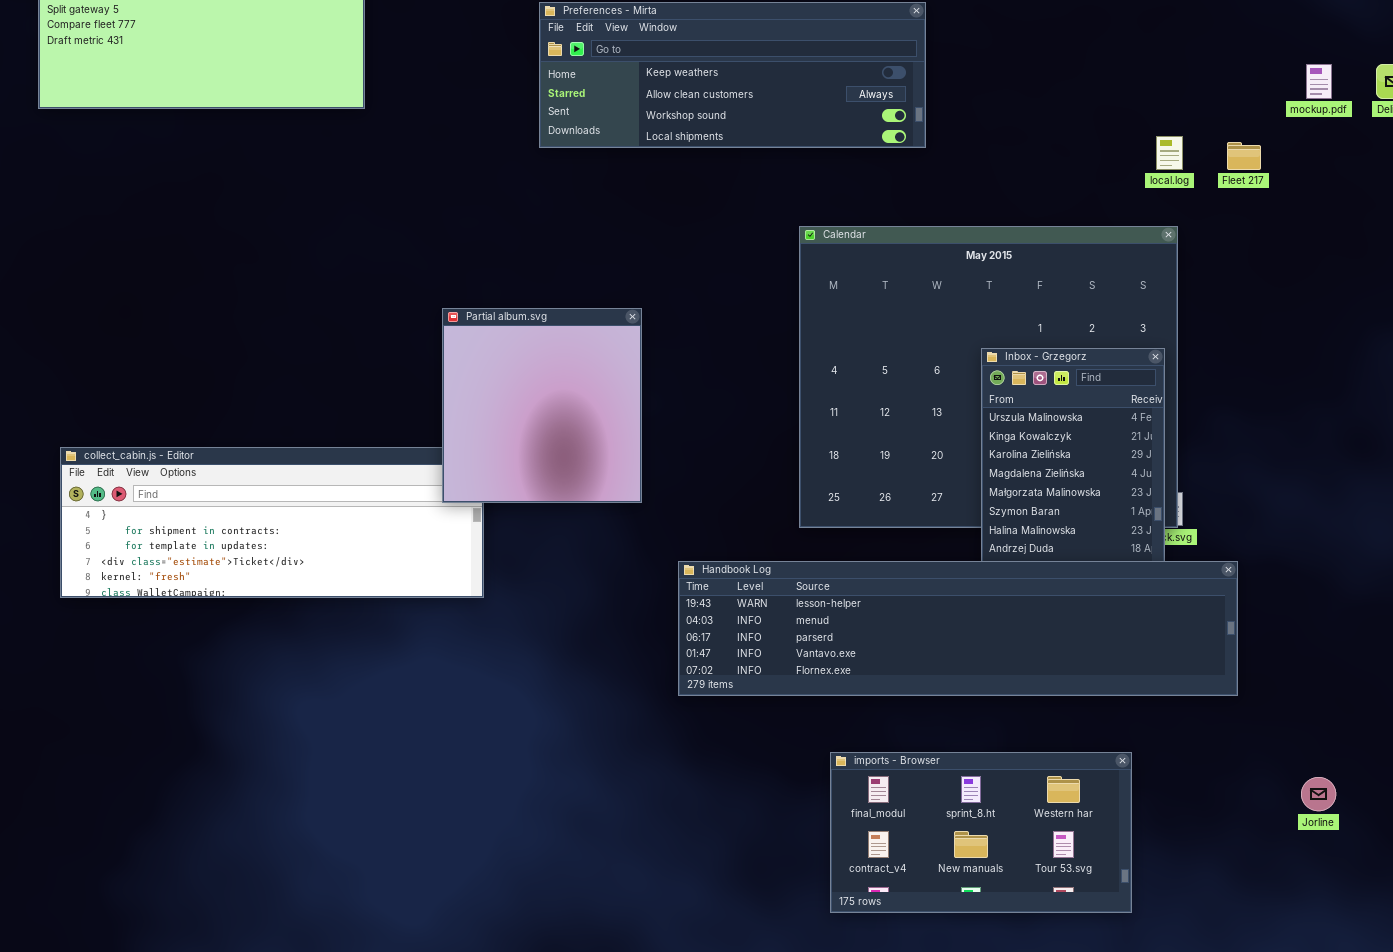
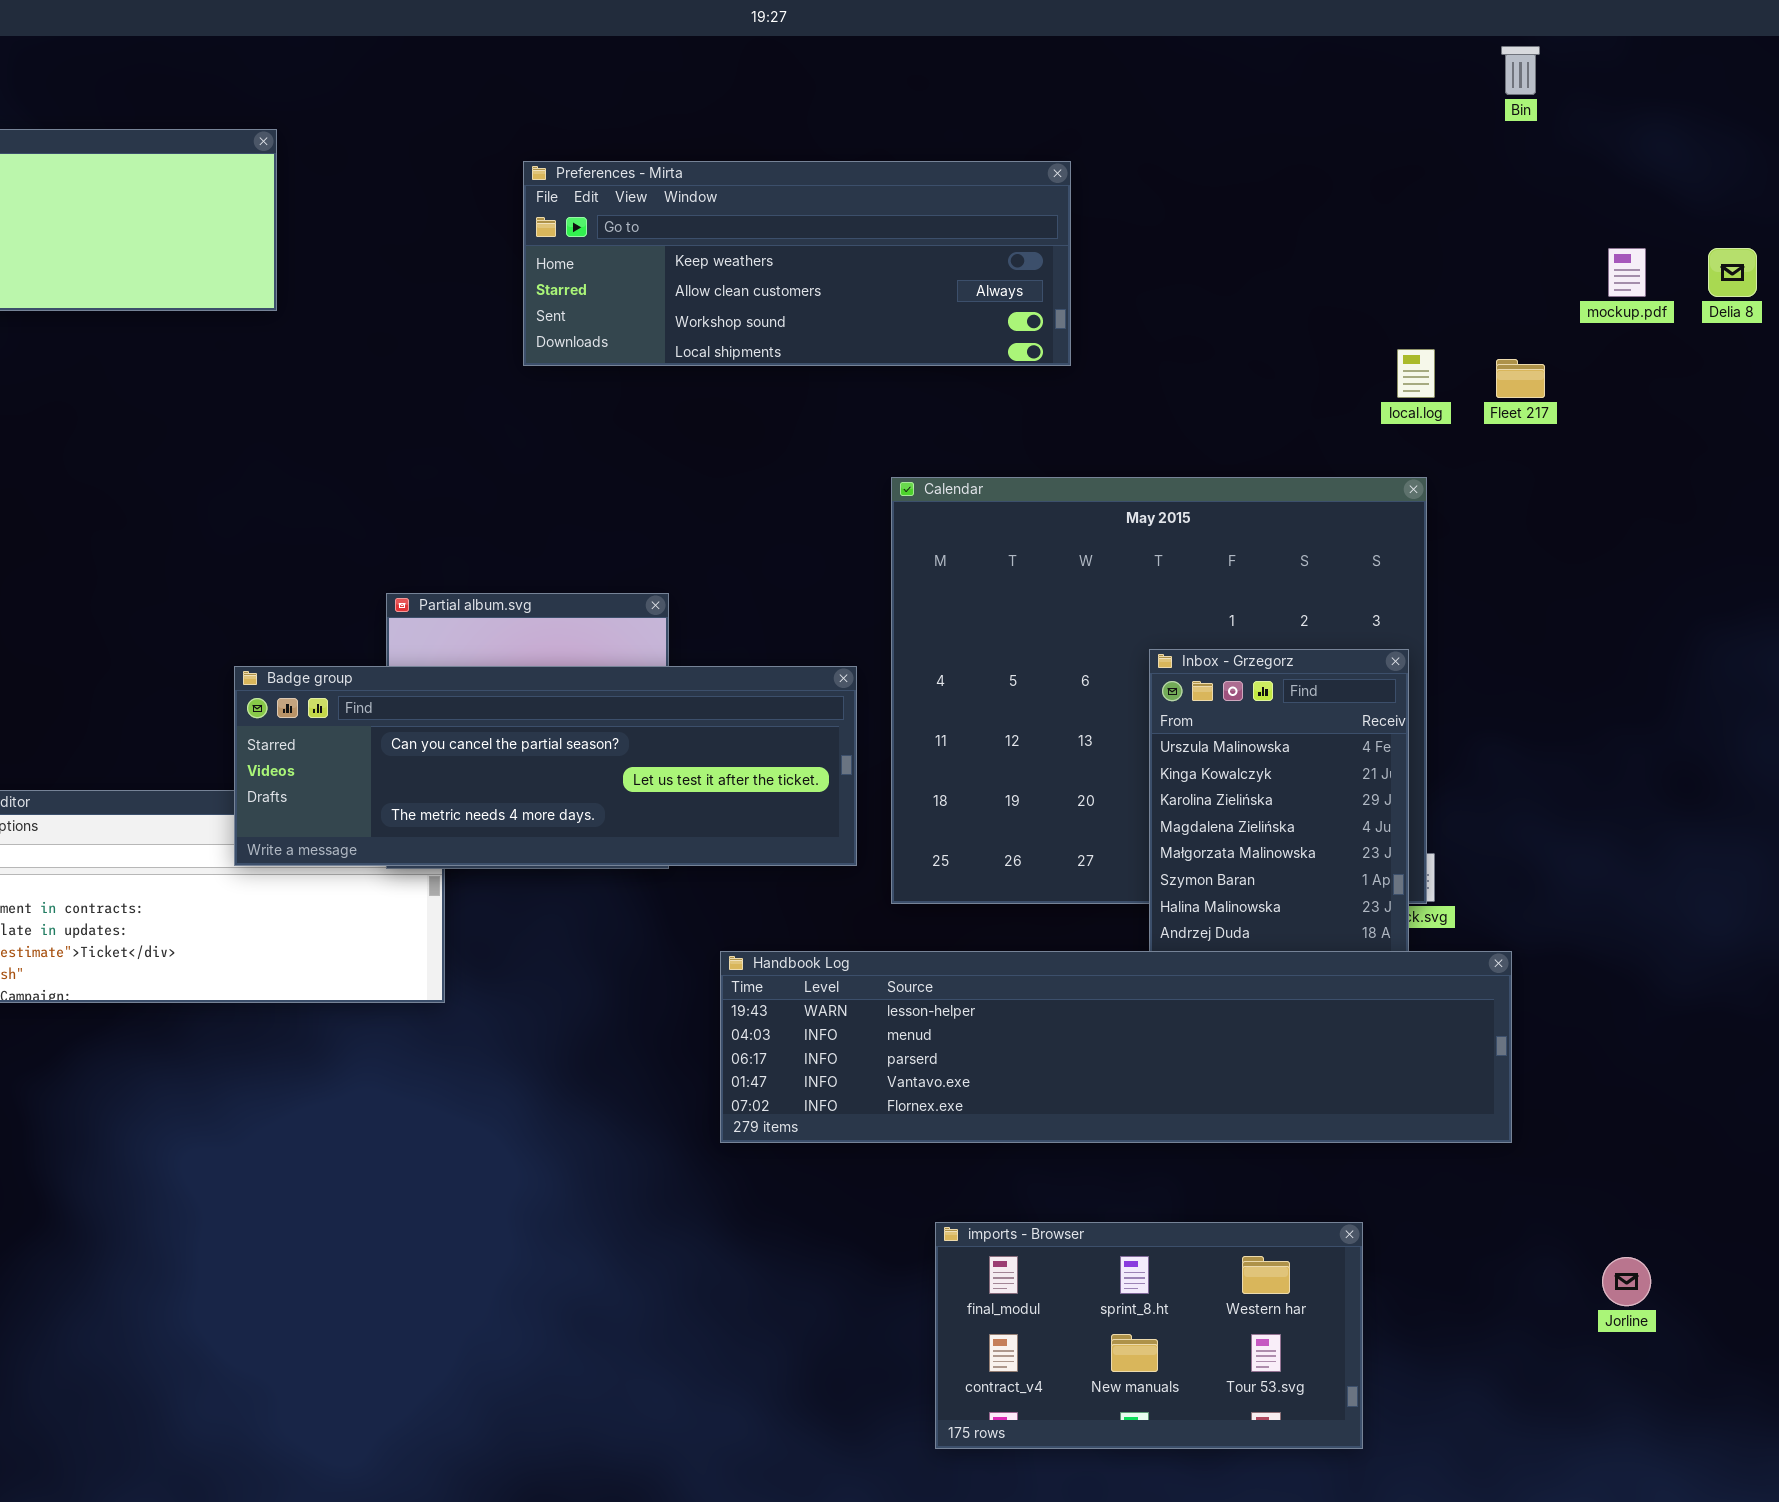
Badge group: none -> [234,666,857,866], opened

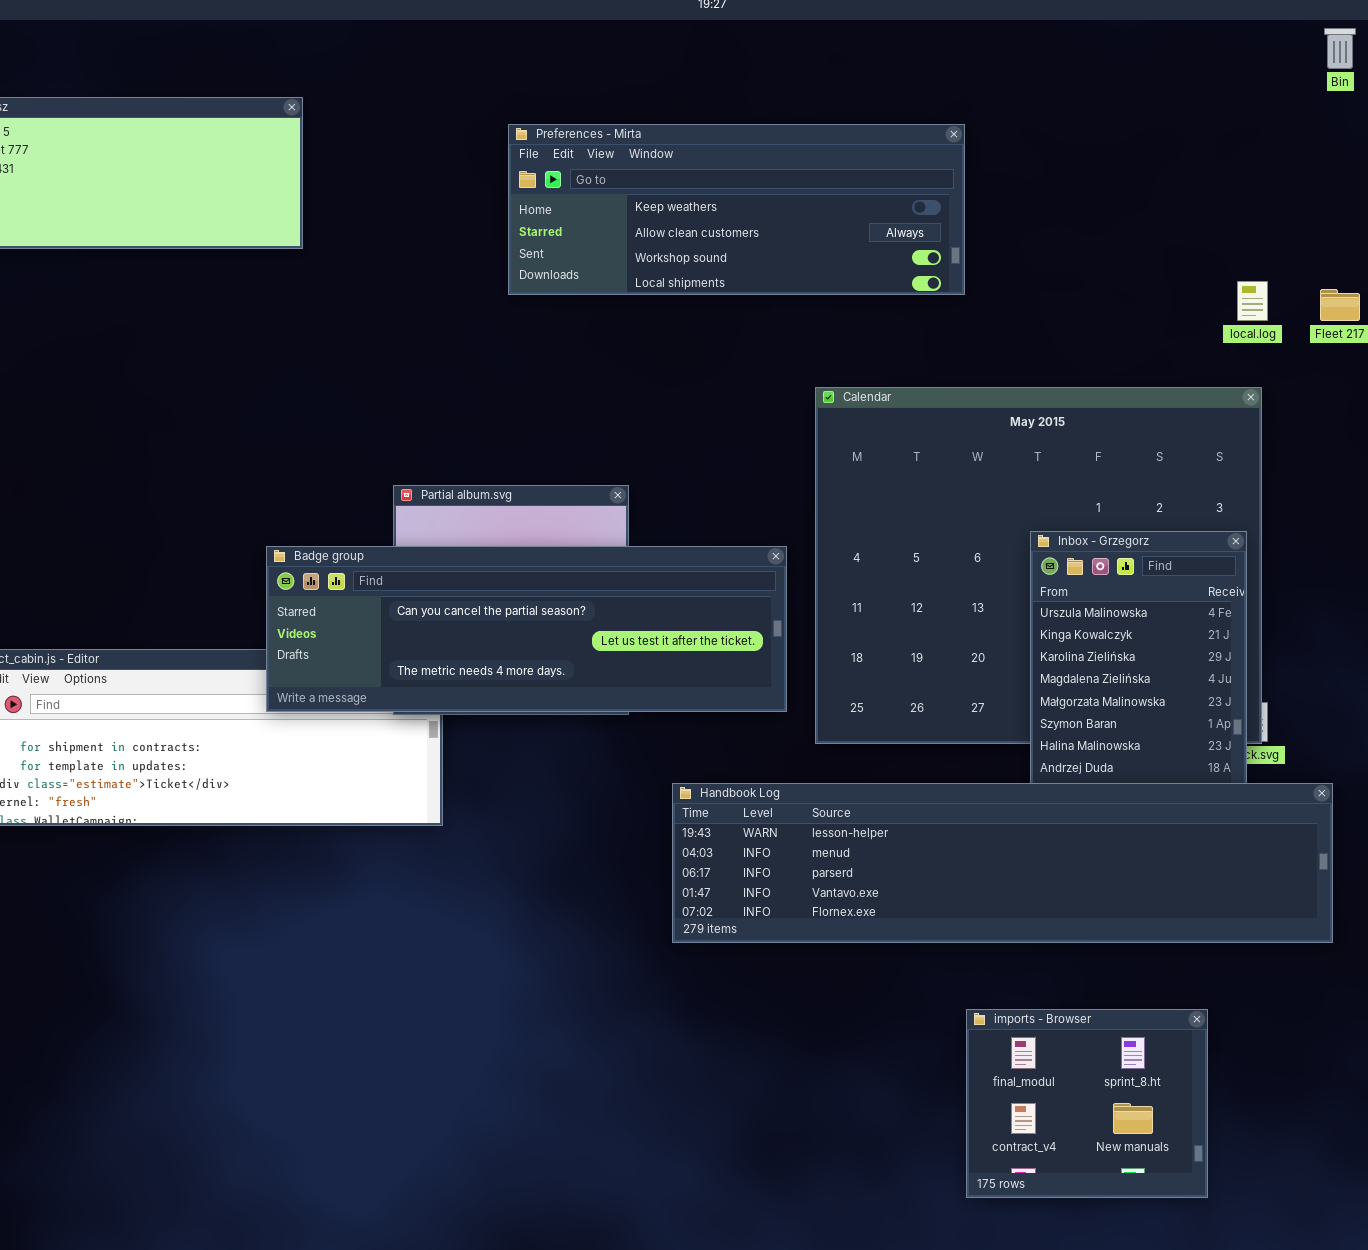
imports - Browser: [935,1222,1363,1449] -> [966,1009,1208,1198], resized

